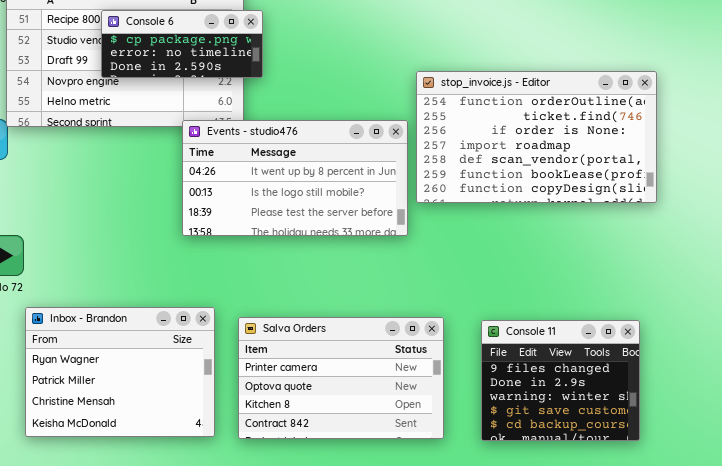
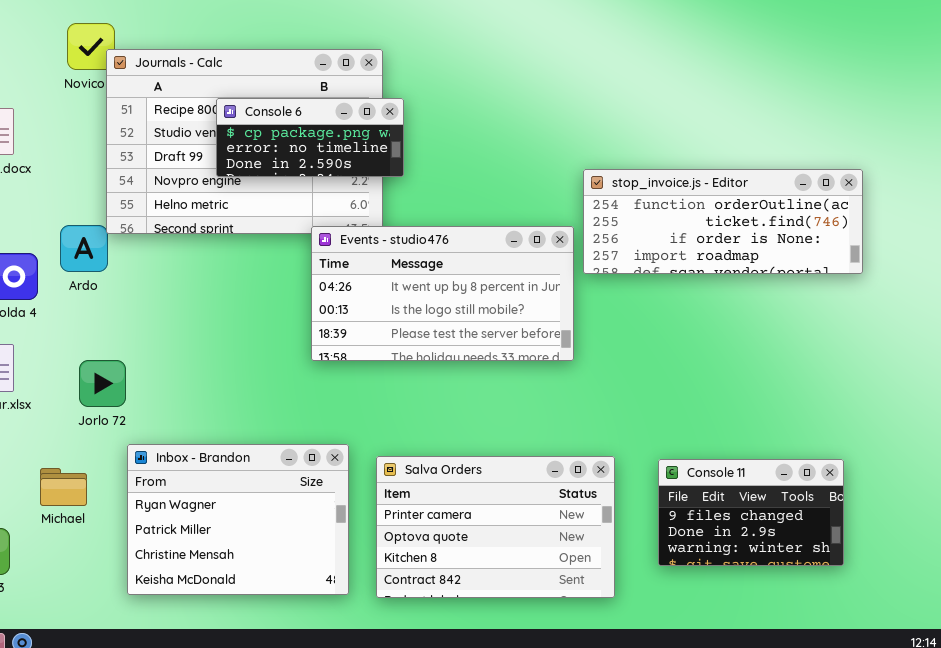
stop_invoice.js - Editor: [416,71,657,203] -> [583,169,863,274], resized
Console 11: [481,320,640,441] -> [658,459,844,566], resized

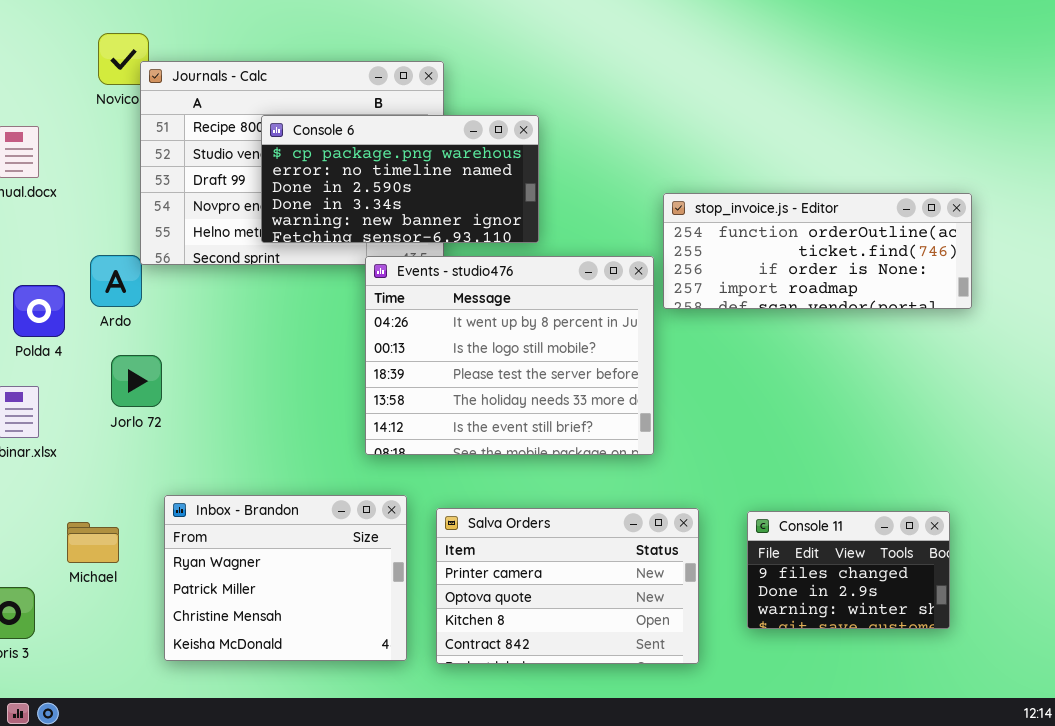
Console 6: [216,98,404,177] -> [261,115,539,243], resized
Events - studio476: [311,226,574,361] -> [365,256,654,455], resized
Jorlo 72: [79,360,126,407] -> [111,355,162,407], moved

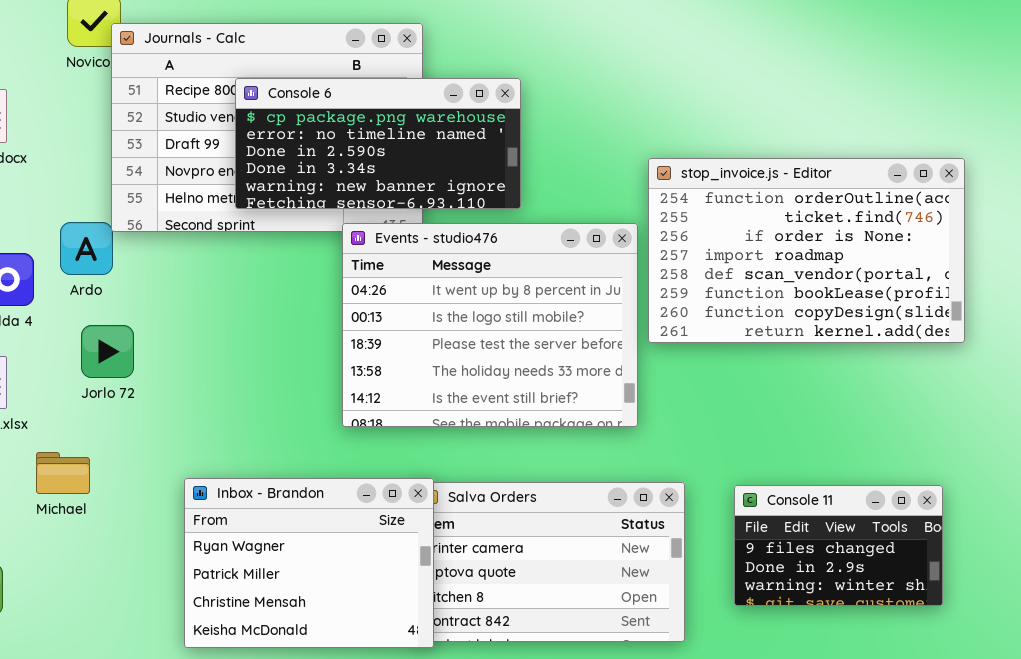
stop_invoice.js - Editor: [663,193,972,309] -> [648,158,965,343], resized
Inbox - Brandon: [164,495,407,661] -> [184,478,434,648], moved
Michael: [67,522,119,563] -> [36,452,90,494], moved

